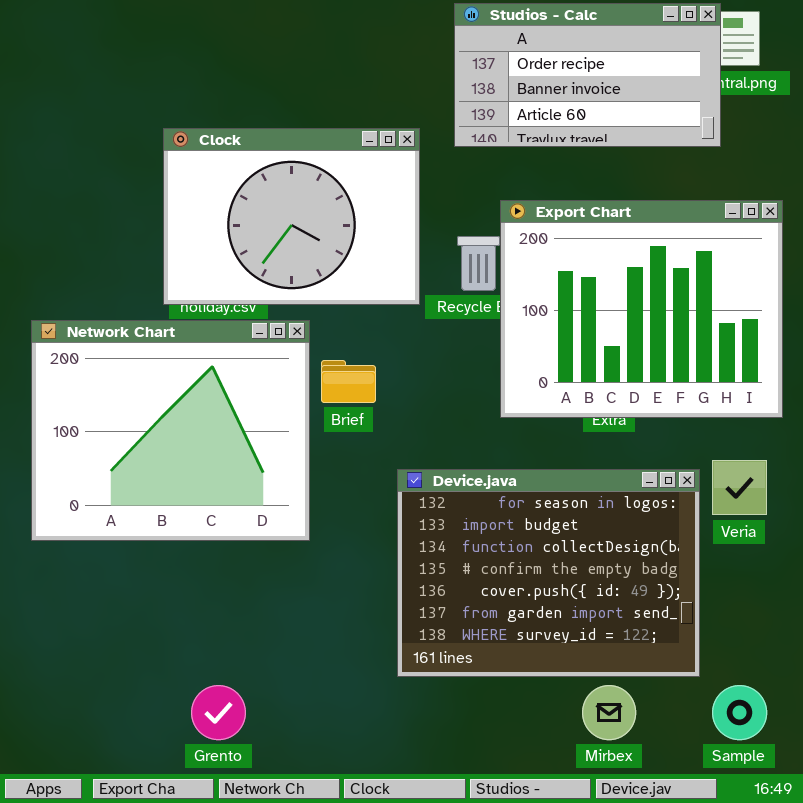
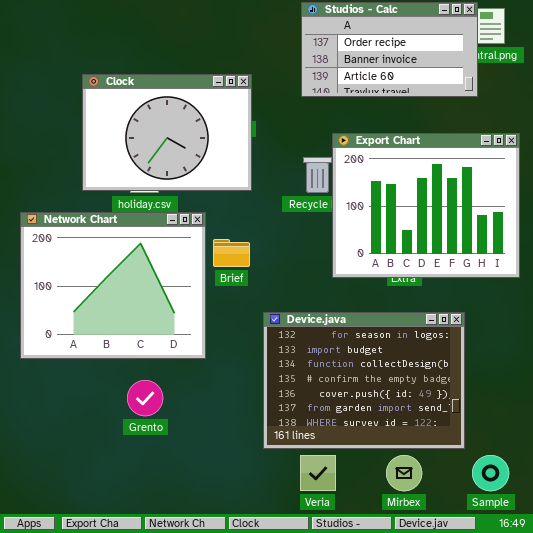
Clock: [163,128,420,305] -> [82,74,252,191], moved
Veria: [712,460,767,515] -> [300,455,336,491], moved
Grento: [191,685,246,740] -> [127,380,163,416], moved

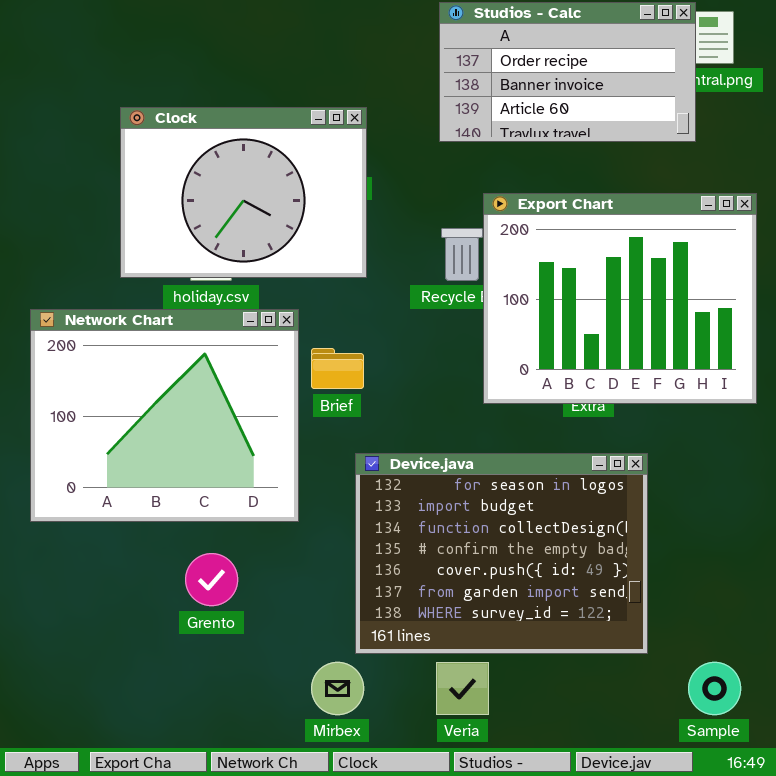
Device.java: [263,312,465,449] -> [355,453,648,654], moved
Mirbex: [386,455,422,491] -> [311,662,364,715], moved

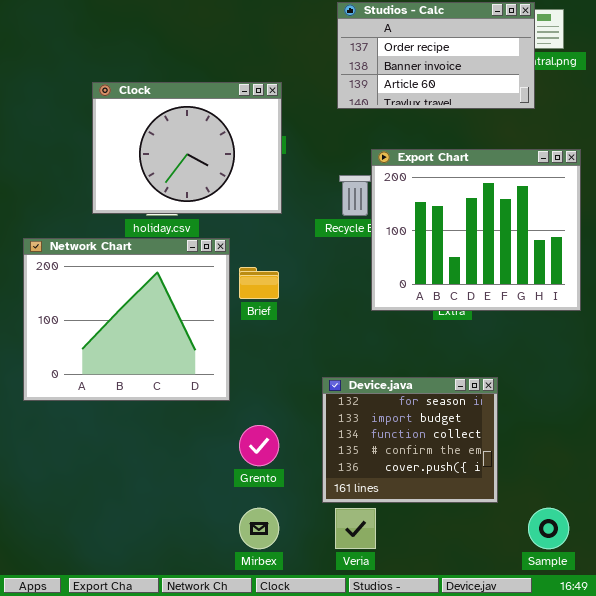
Device.java: [355,453,648,654] -> [322,377,498,503], resized
Grento: [185,553,238,606] -> [239,425,279,466], moved

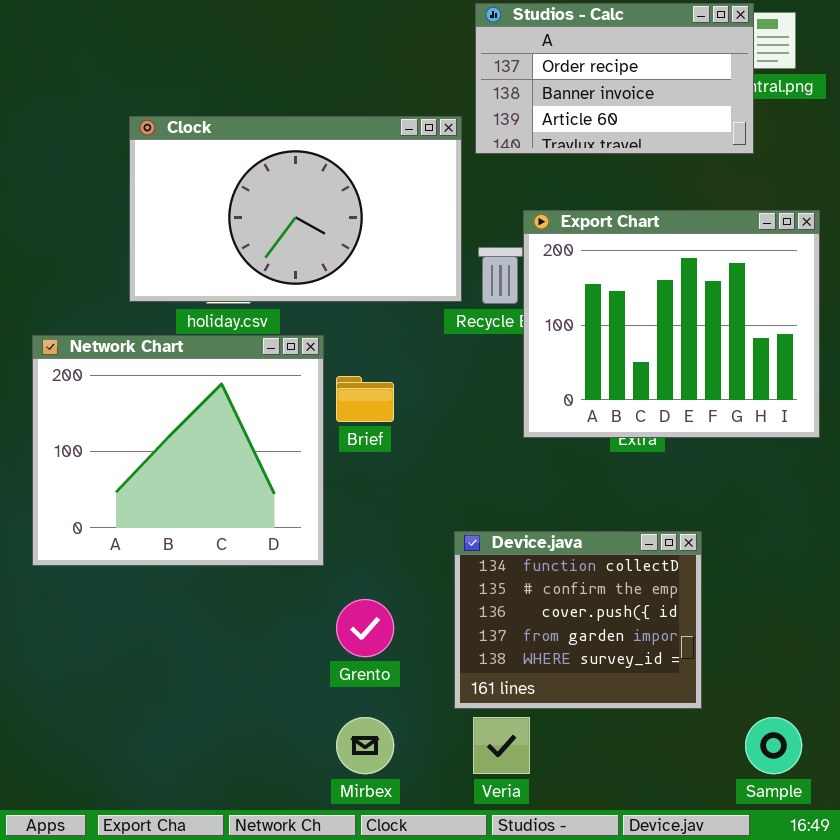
Clock: [92,82,282,214] -> [129,116,462,302], resized
Device.java: [322,377,498,503] -> [454,531,702,709], scrolled down 2 rows

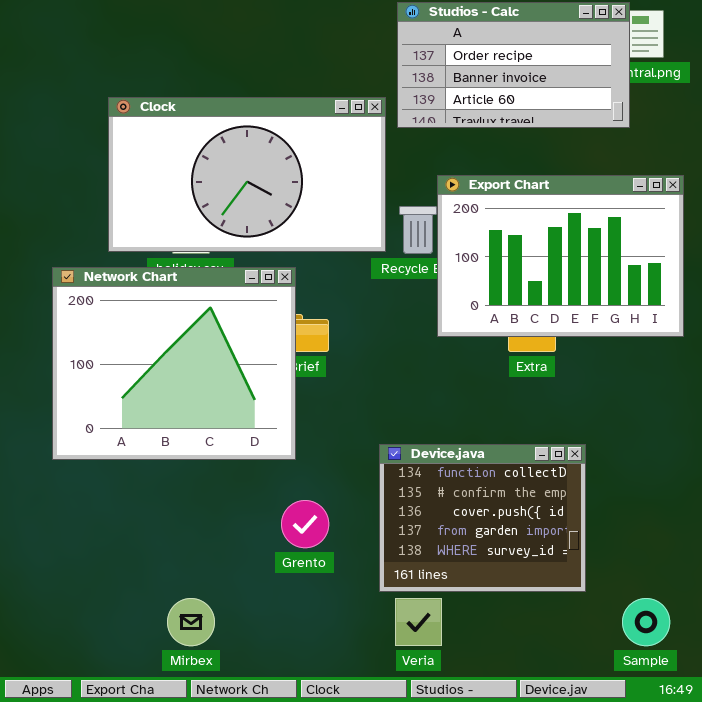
Export Chart: [523,210,820,438] -> [437,175,684,337], resized
Network Chart: [32,335,324,566] -> [52,267,296,460], moved
Mirbex: [336,717,394,774] -> [167,598,215,646], moved

